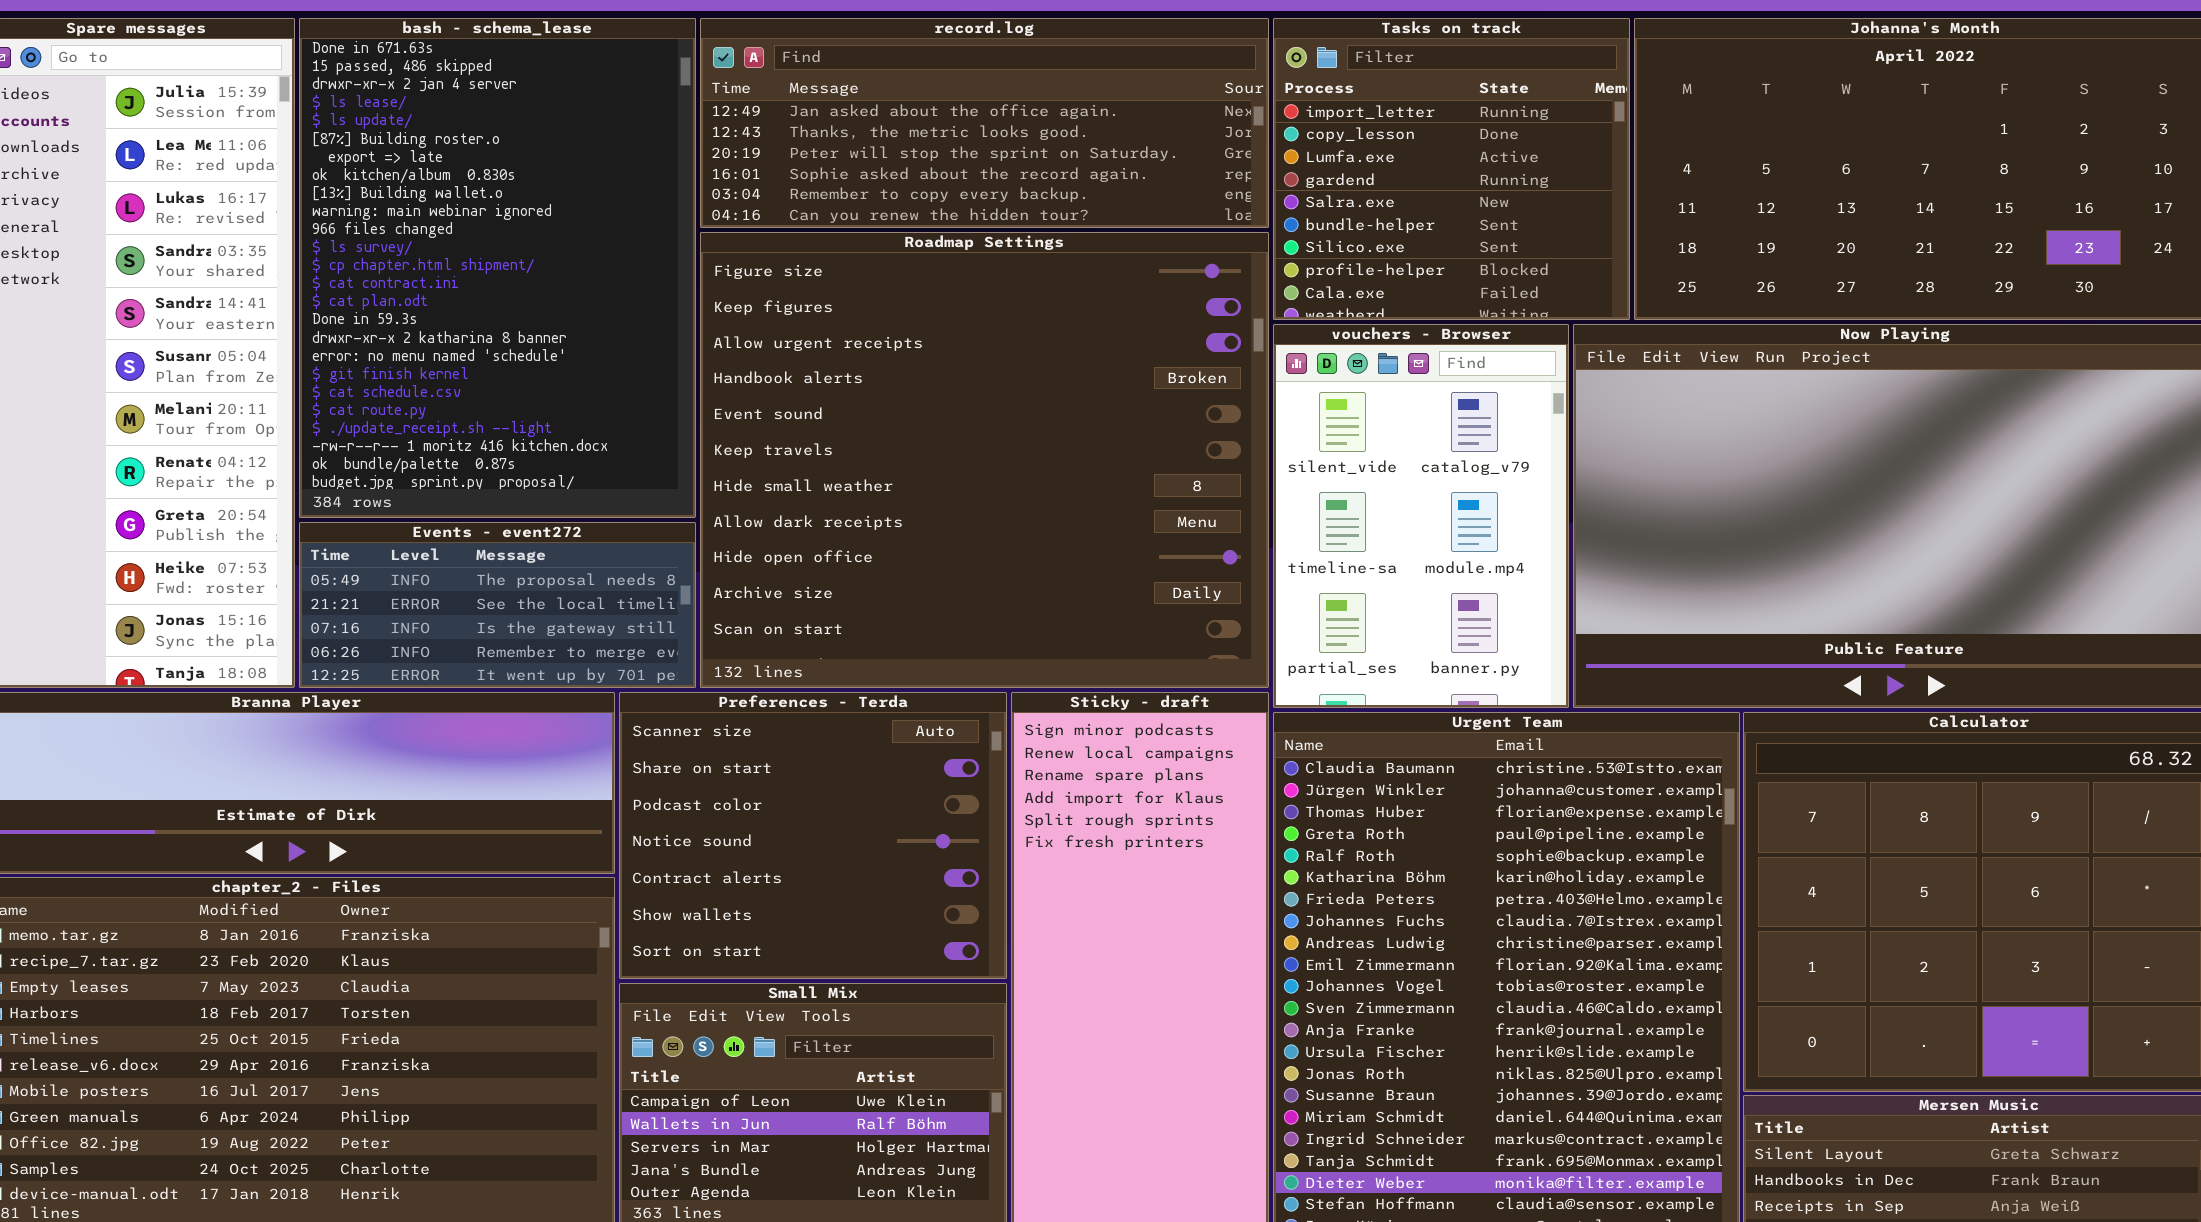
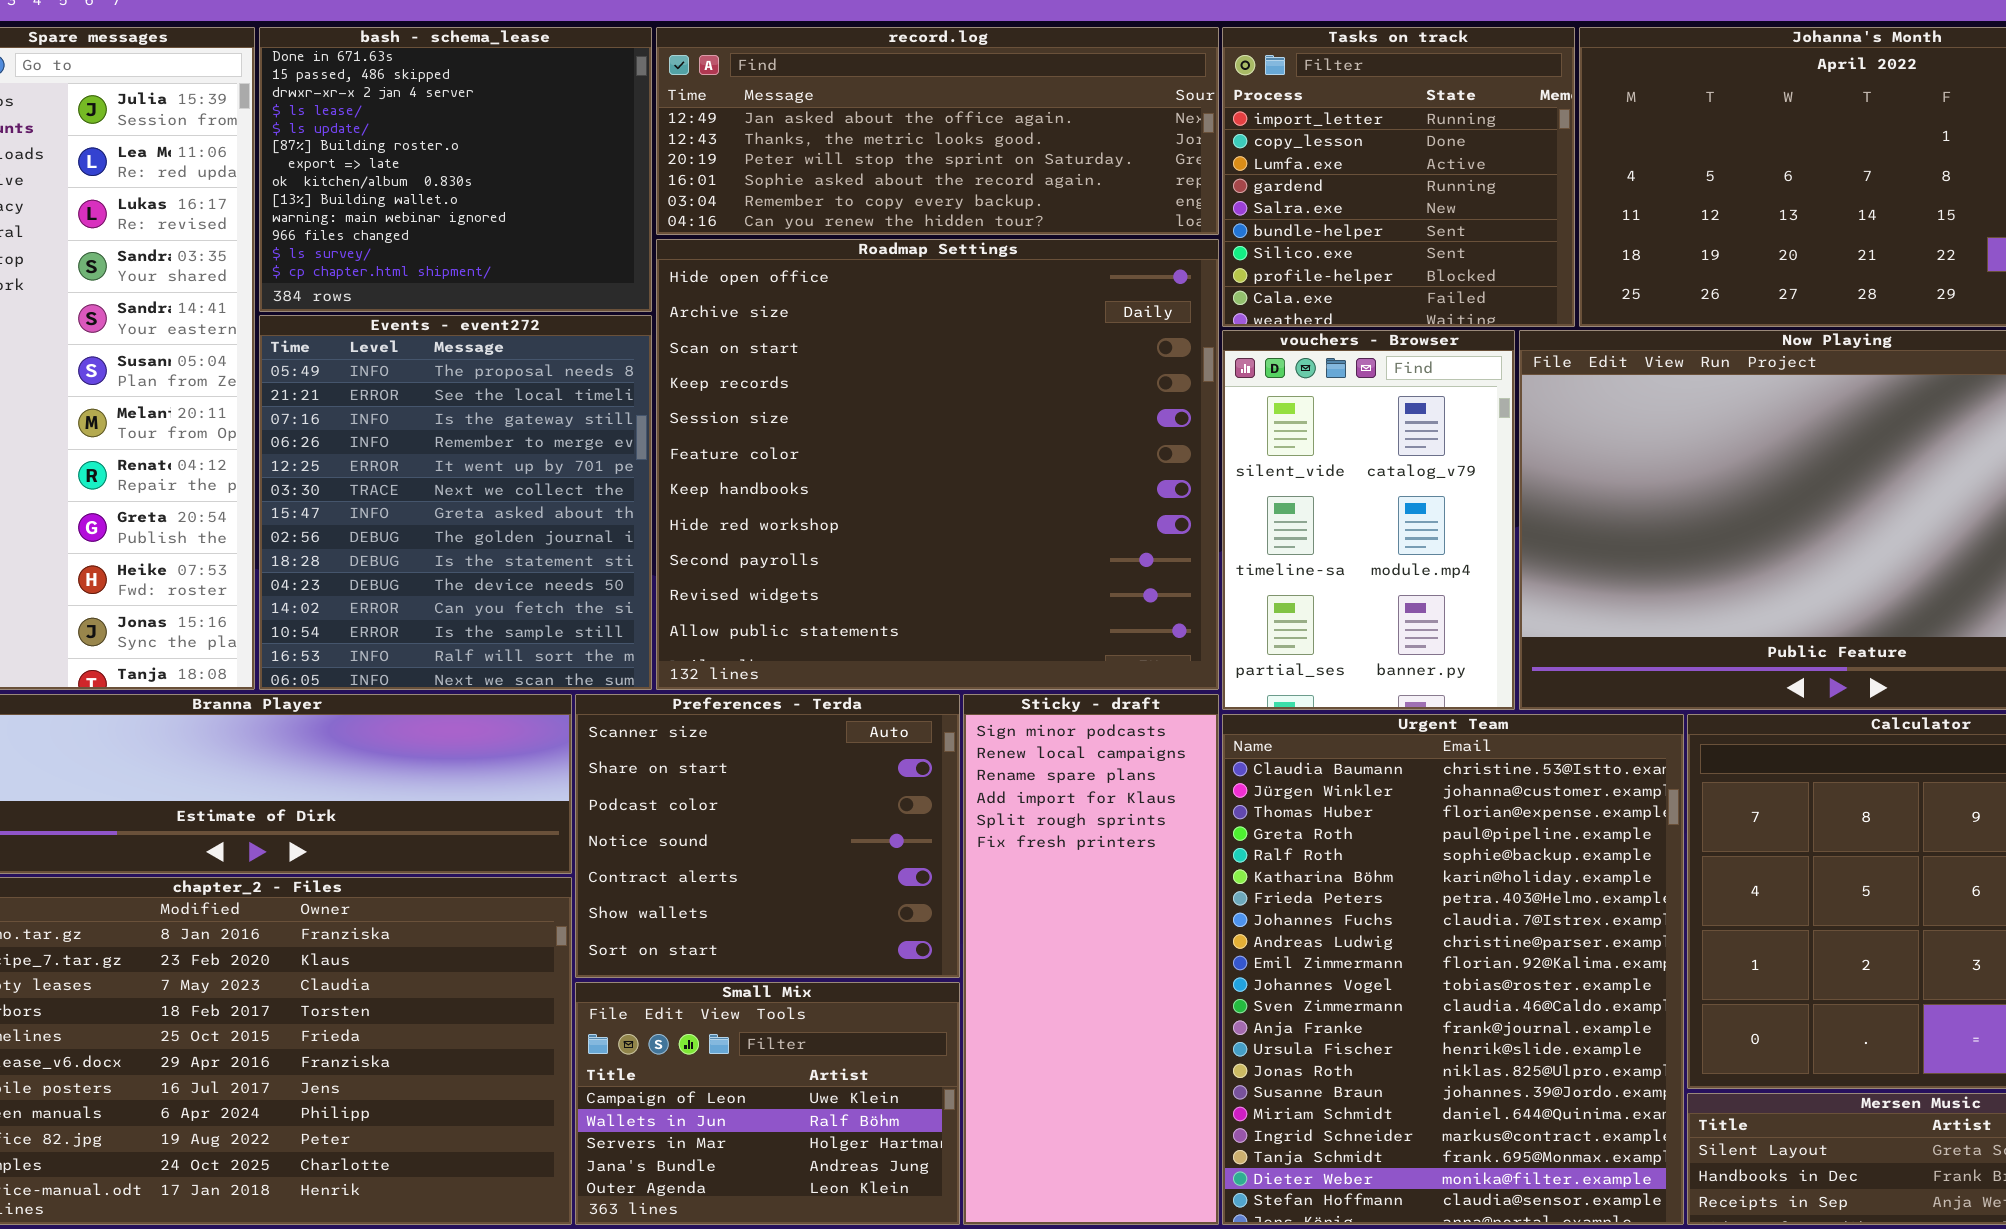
bash - schema_lease: [299,18,696,518] -> [259,27,652,312], resized
Roadmap Settings: [700,232,1269,688] -> [656,239,1219,690], scrolled down 8 rows
Events - event272: [299,522,696,688] -> [259,315,652,690], resized

